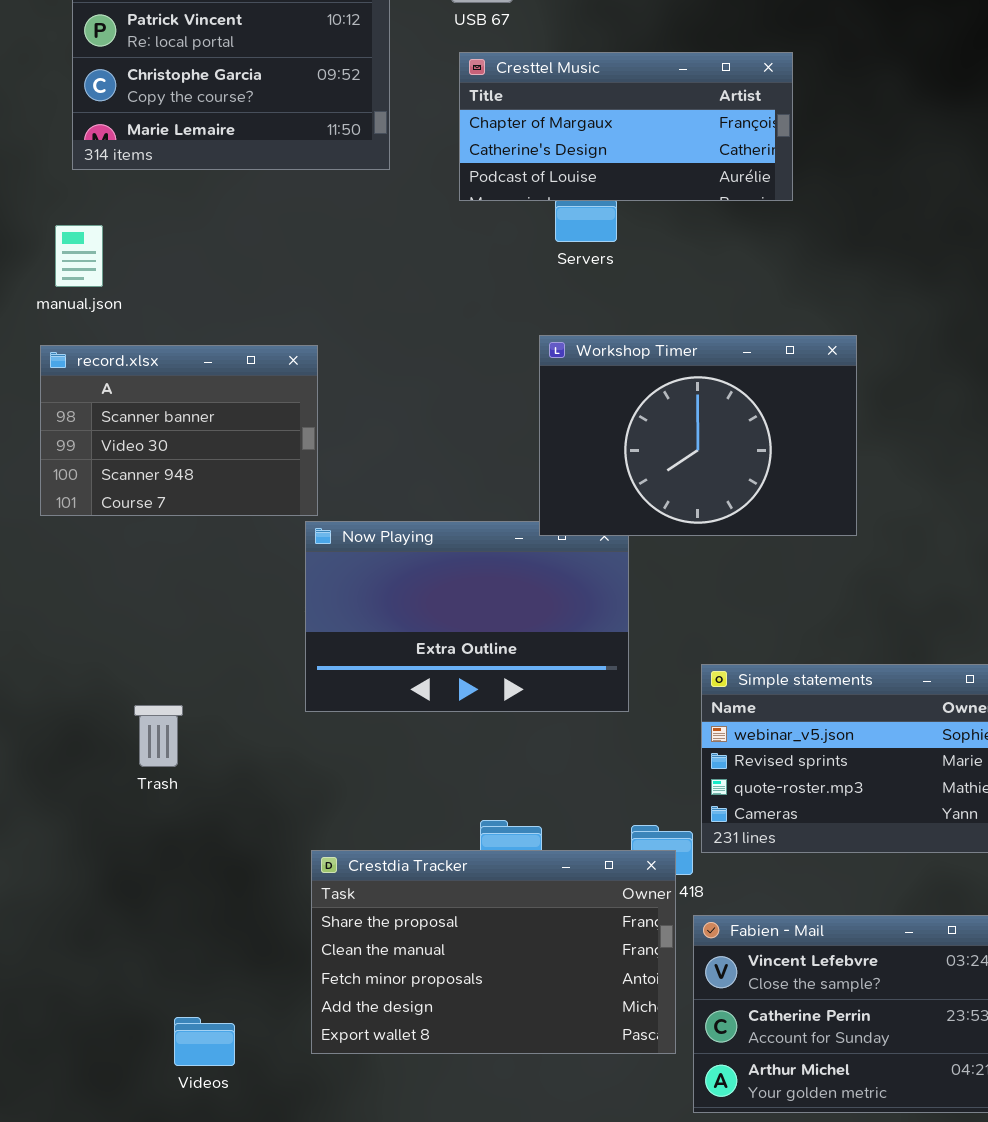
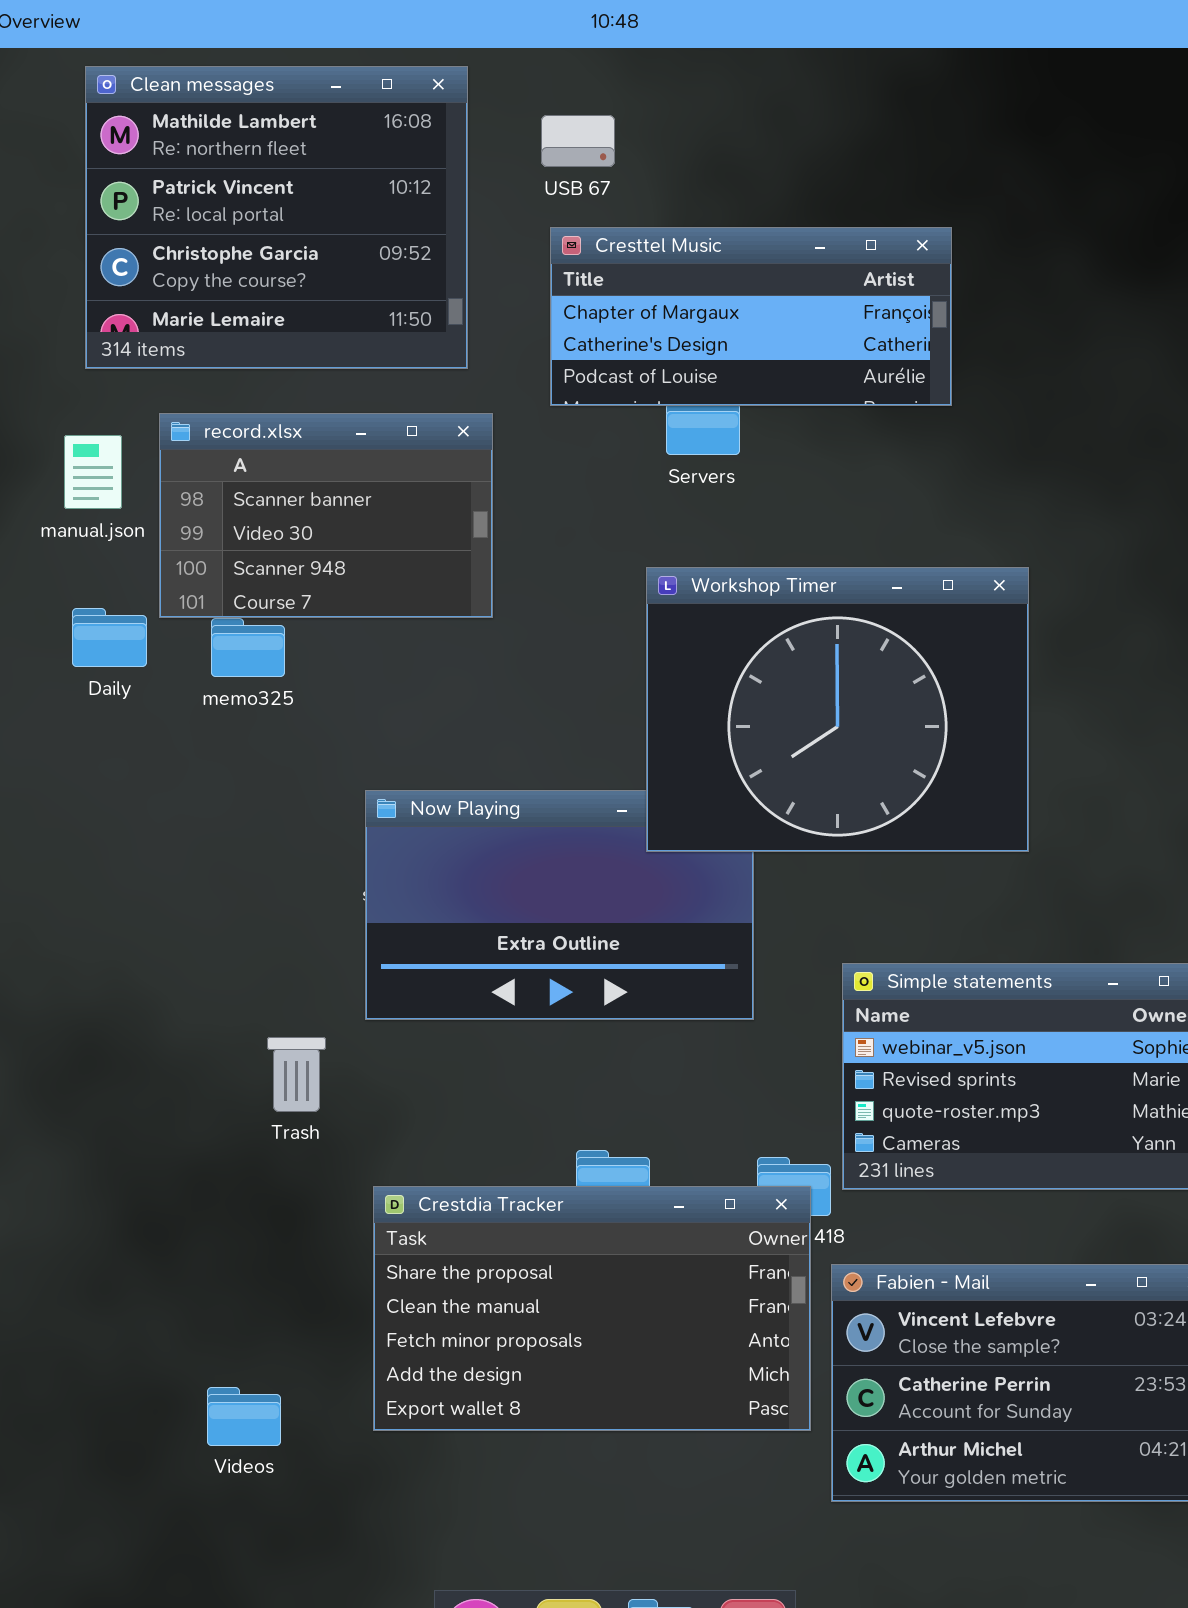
Workshop Timer: [539,335,857,536] -> [646,567,1029,852], resized
record.xlsx: [40,345,318,516] -> [159,413,493,618], moved
Trash: [134,705,183,767] -> [267,1037,326,1112], moved

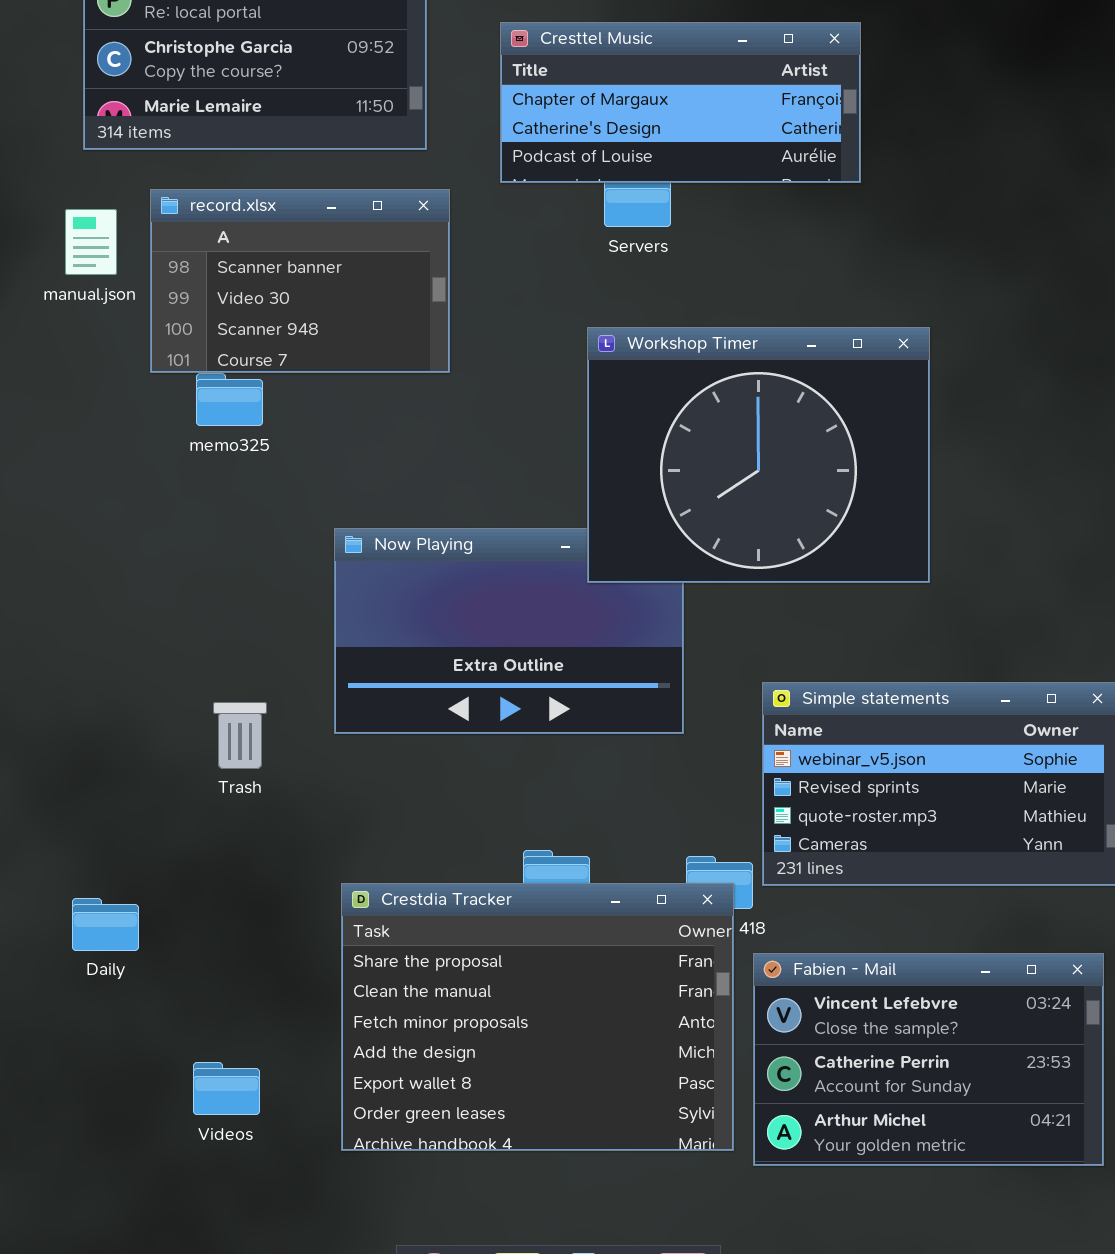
Daily: [72,608,147,667] -> [72,898,139,951], moved
Trash: [267,1037,326,1112] -> [213,702,267,769], moved
Crestdia Tracker: [373,1186,811,1431] -> [341,883,734,1151], resized

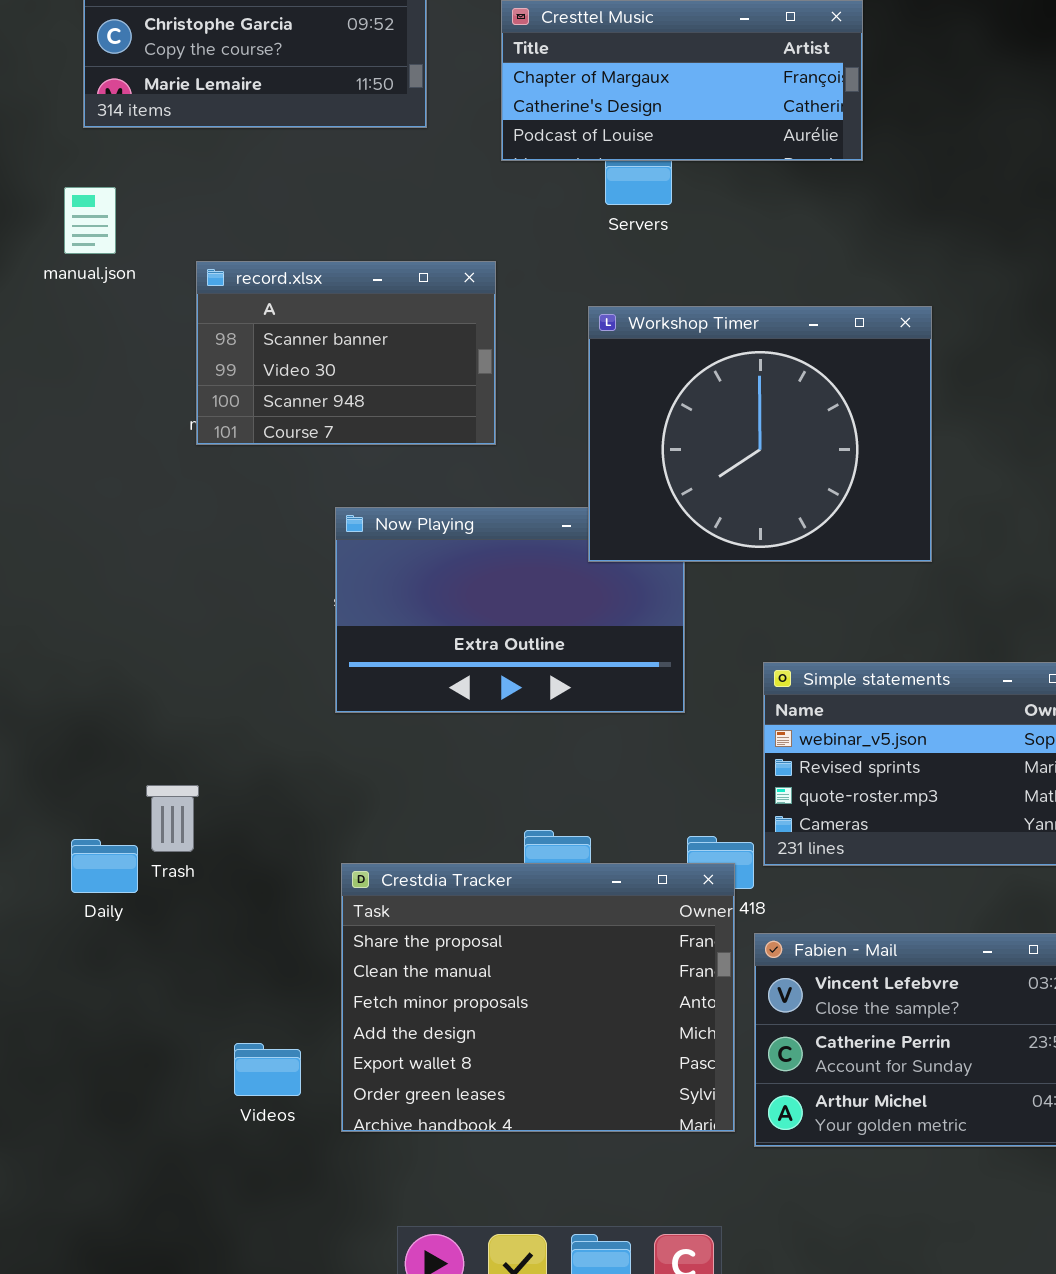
record.xlsx: [150,189,450,373] -> [196,261,496,445], moved
Trash: [213,702,267,769] -> [146,785,199,852], moved
Daily: [72,898,139,951] -> [71,839,138,893], moved
Videos: [193,1062,260,1115] -> [234,1043,301,1096], moved

